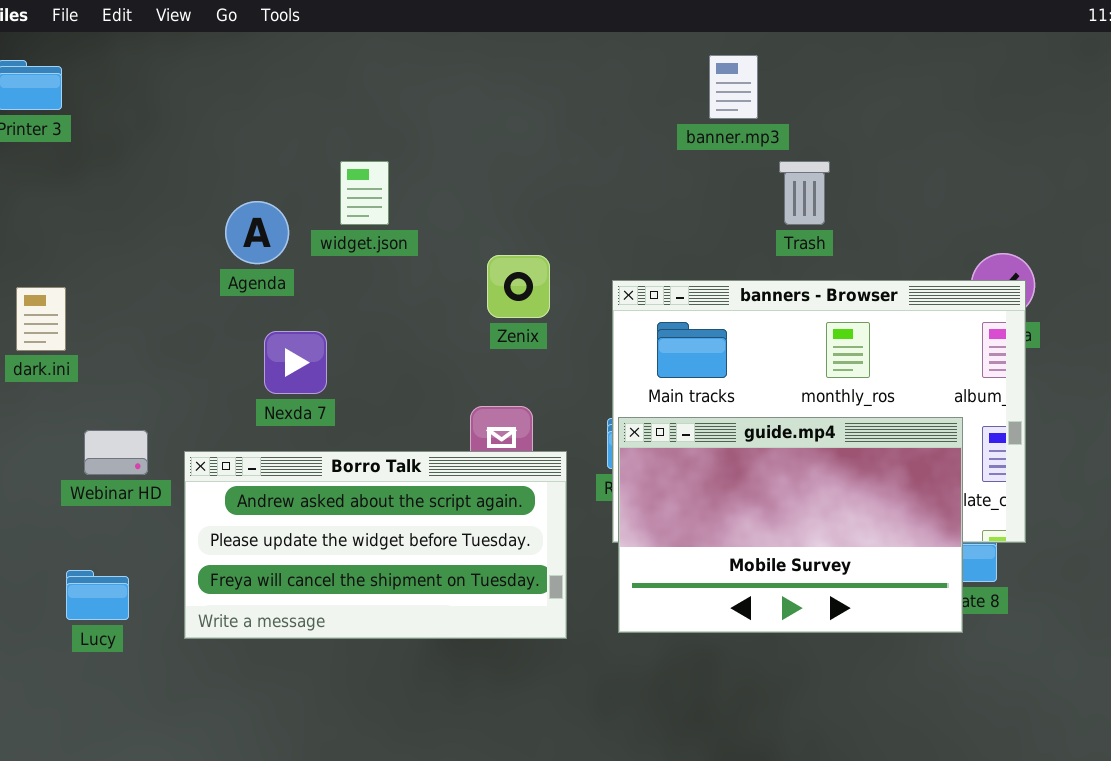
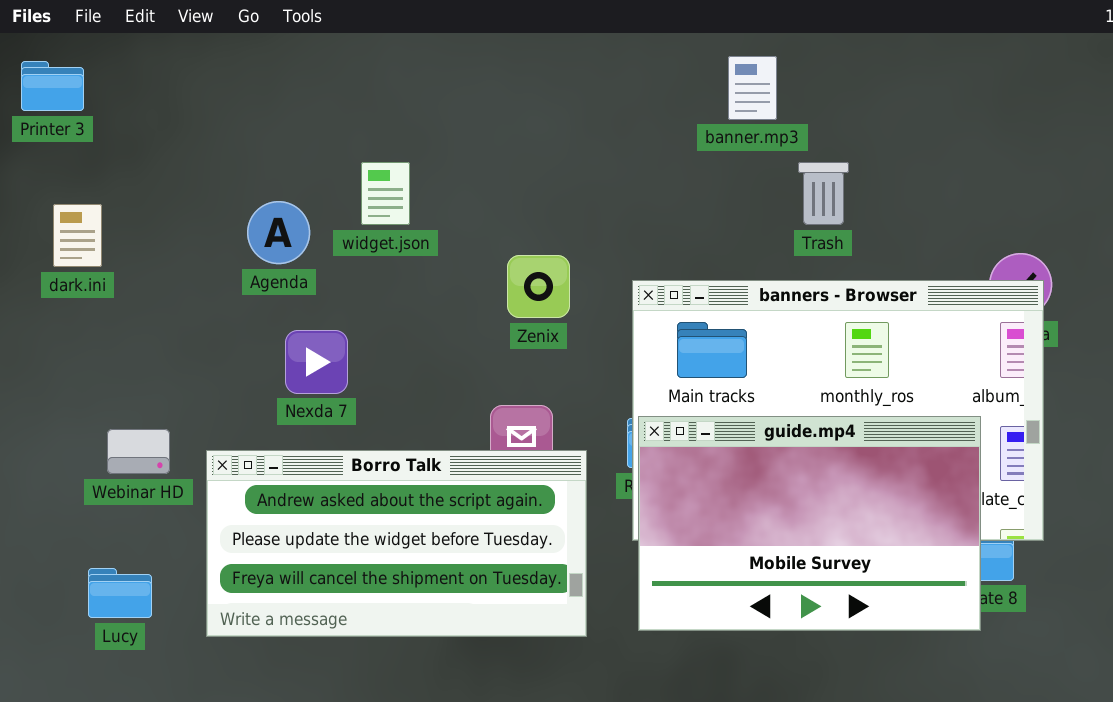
dark.ini: [16,287,66,351] -> [53,204,102,267], moved

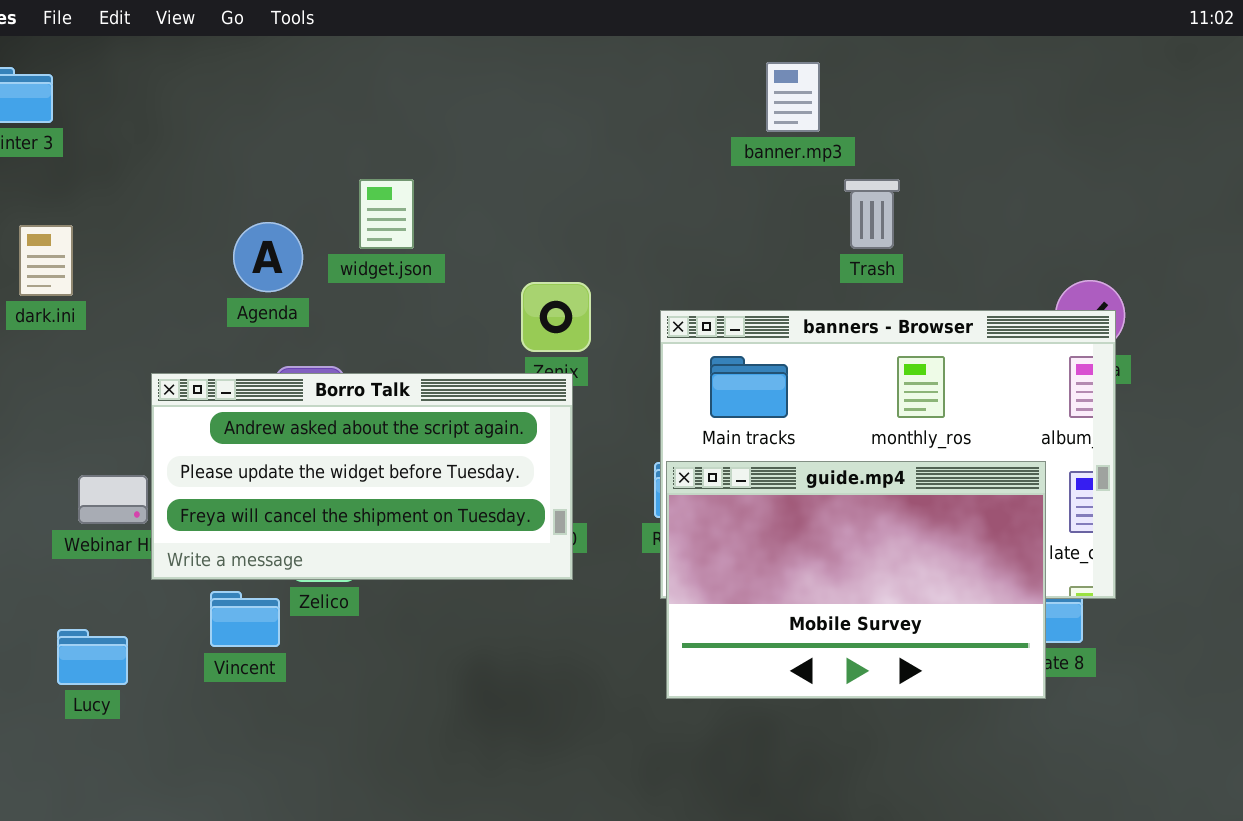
Borro Talk: [206,450,587,637] -> [151,373,573,580], moved

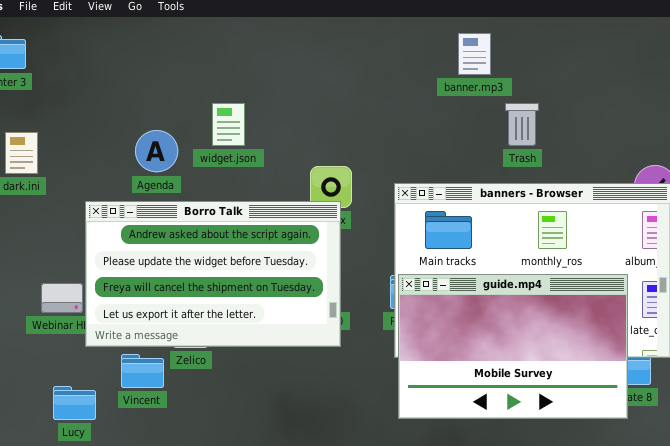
Borro Talk: [151,373,573,580] -> [85,201,341,347], resized
Lucy: [57,629,128,685] -> [53,386,96,420], moved

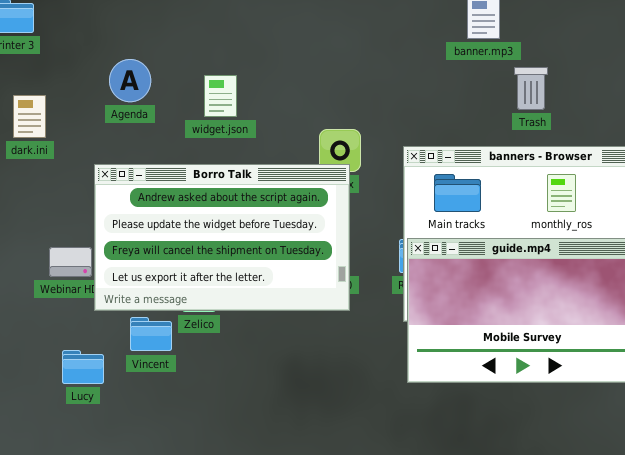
widget.json: [212,103,245,146] -> [204,75,237,117], moved
Agenda: [135,130,178,172] -> [109,59,151,102], moved

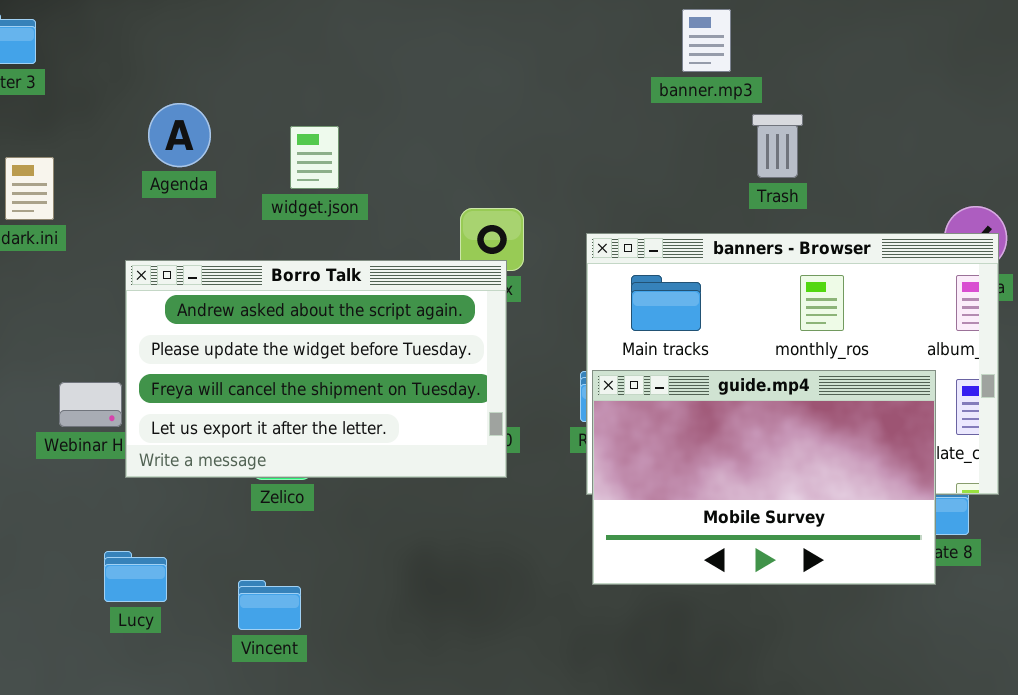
Vincent: [130,317,172,351] -> [238,580,301,630], moved
Lucy: [62,350,104,384] -> [104,551,167,602], moved

